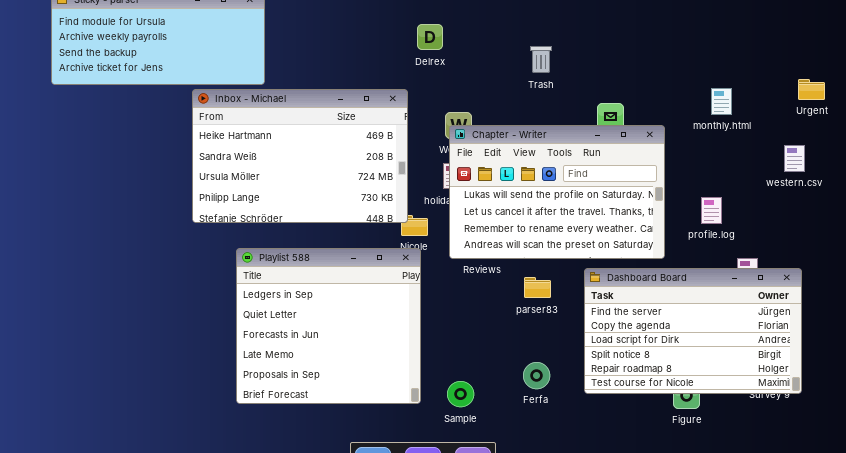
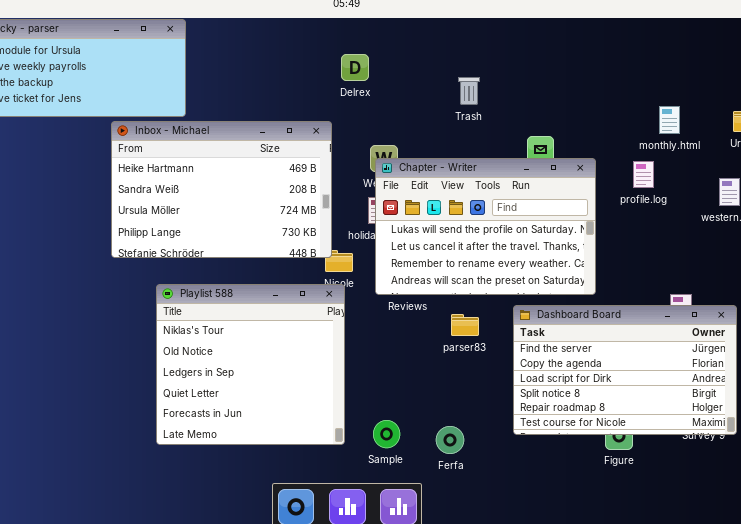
monthly.html: [711,88,732,115] -> [659,106,680,134], moved
profile.log: [701,197,722,224] -> [633,161,654,188], moved
Playlist 588: [236,248,421,404] -> [156,284,345,445], scrolled up 2 rows
Ferfa: [523,362,550,389] -> [436,426,464,454], moved

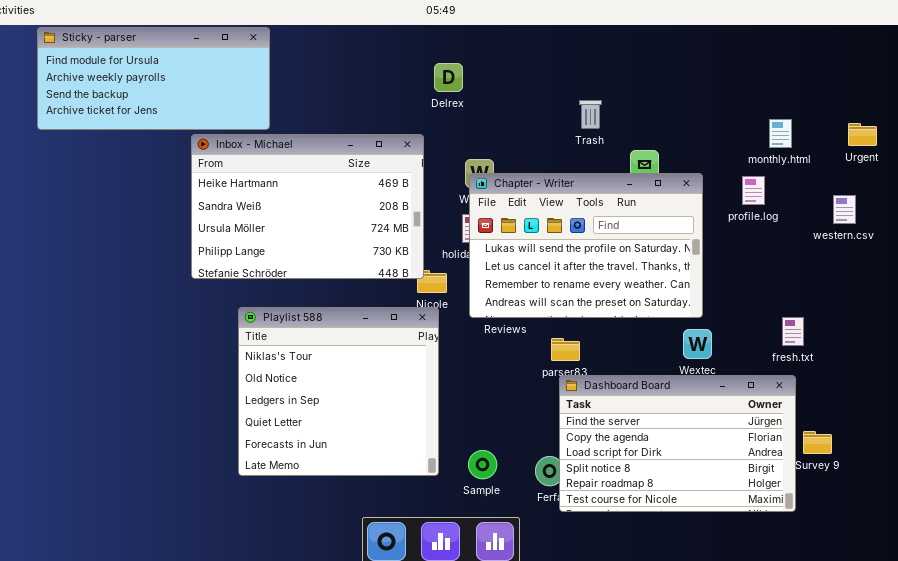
Trash: [458,77,480,105] -> [579,100,602,129], moved
Dashboard Board: [513,305,737,435] -> [559,375,796,512], moved

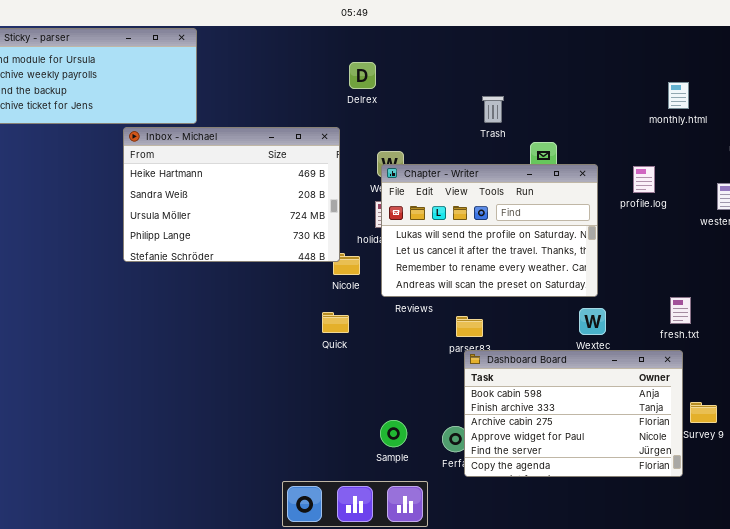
monthly.html: [769,119,792,148] -> [668,82,689,109], moved
Playlist 588: [238,307,439,476] -> none, closed
Dashboard Board: [559,375,796,512] -> [464,350,683,477], scrolled up 4 rows

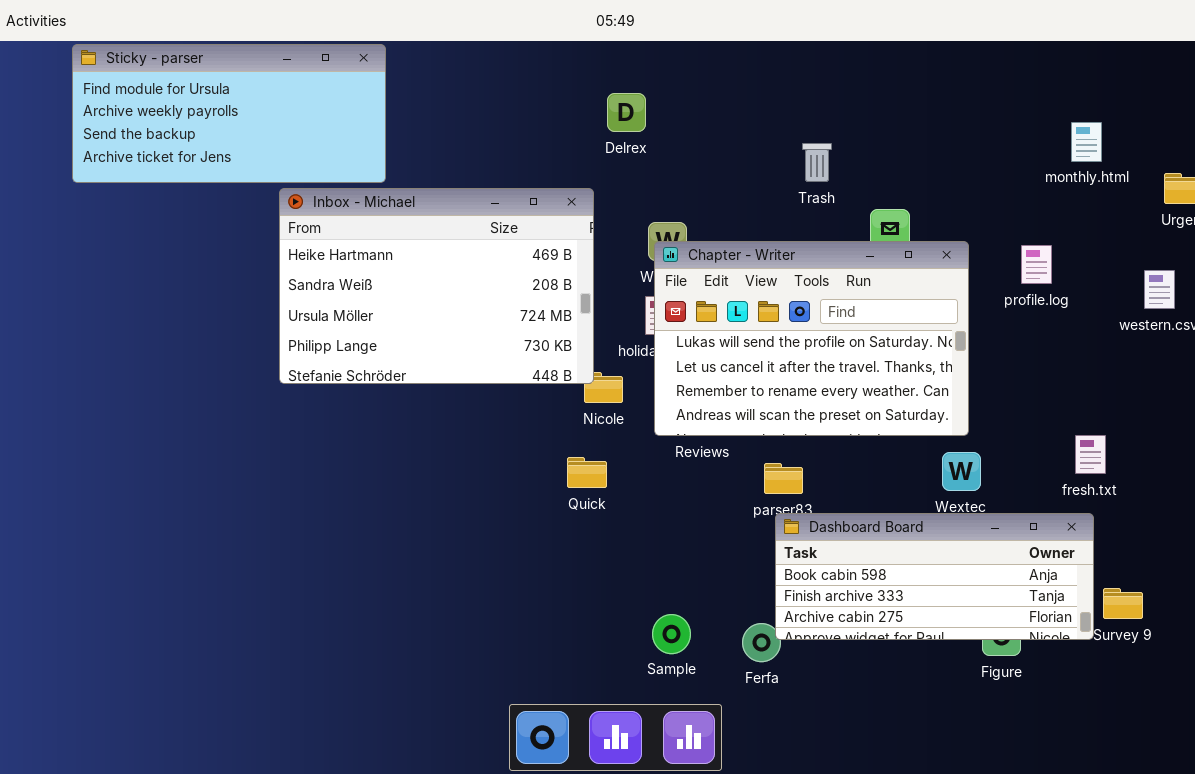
Dashboard Board: [464,350,683,477] -> [775,513,1094,640], resized

